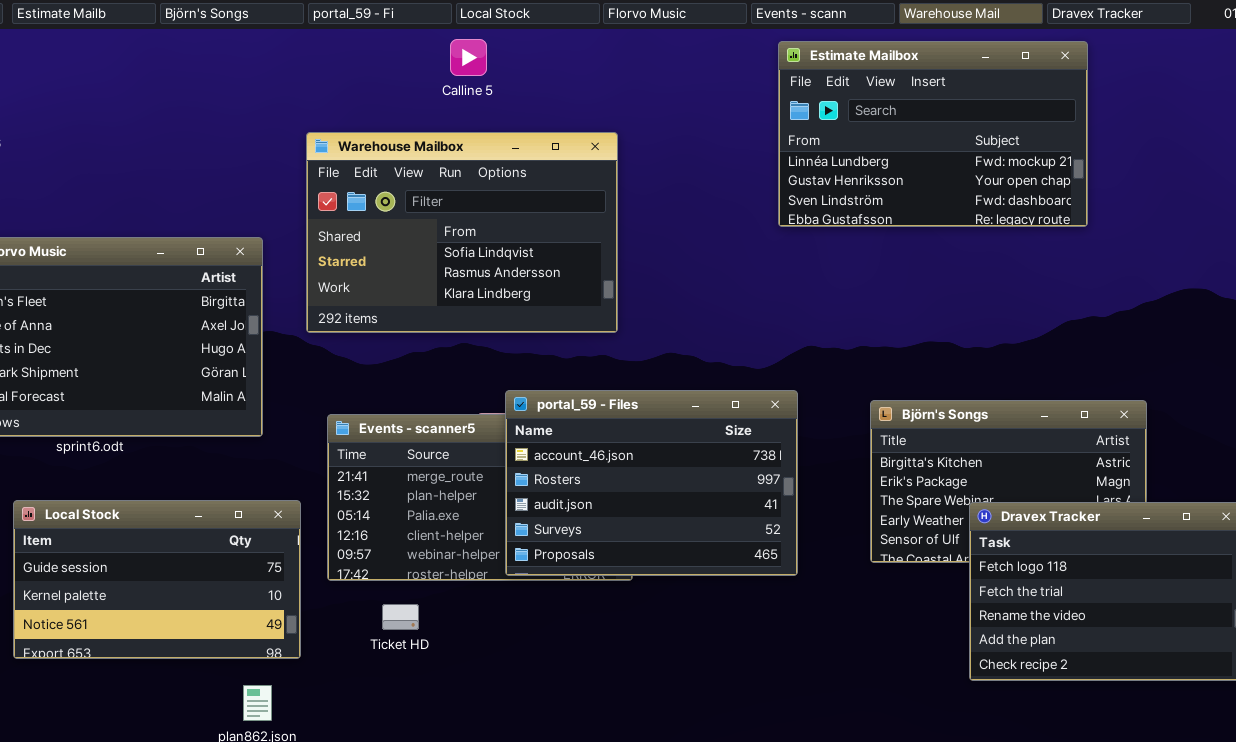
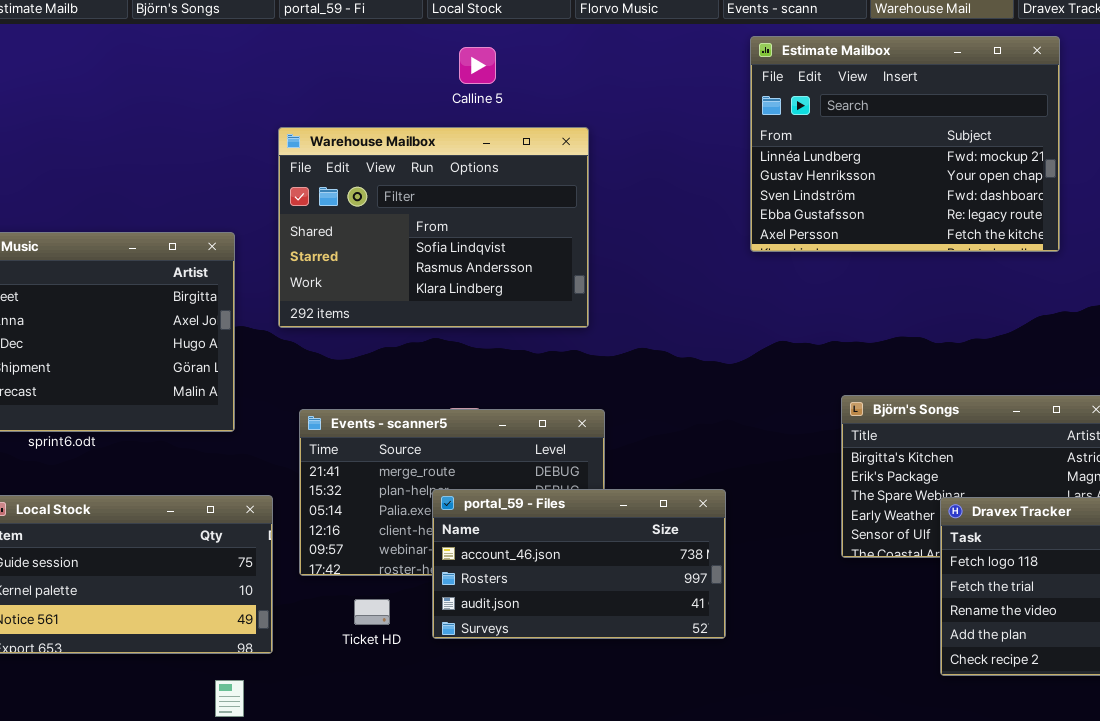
Calline 5: [450,39,487,76] -> [459,47,496,84], moved
Estimate Mailbox: [778,41,1088,227] -> [750,36,1060,252], resized
portal_59 - Files: [505,390,798,576] -> [432,489,726,639], moved, resized

